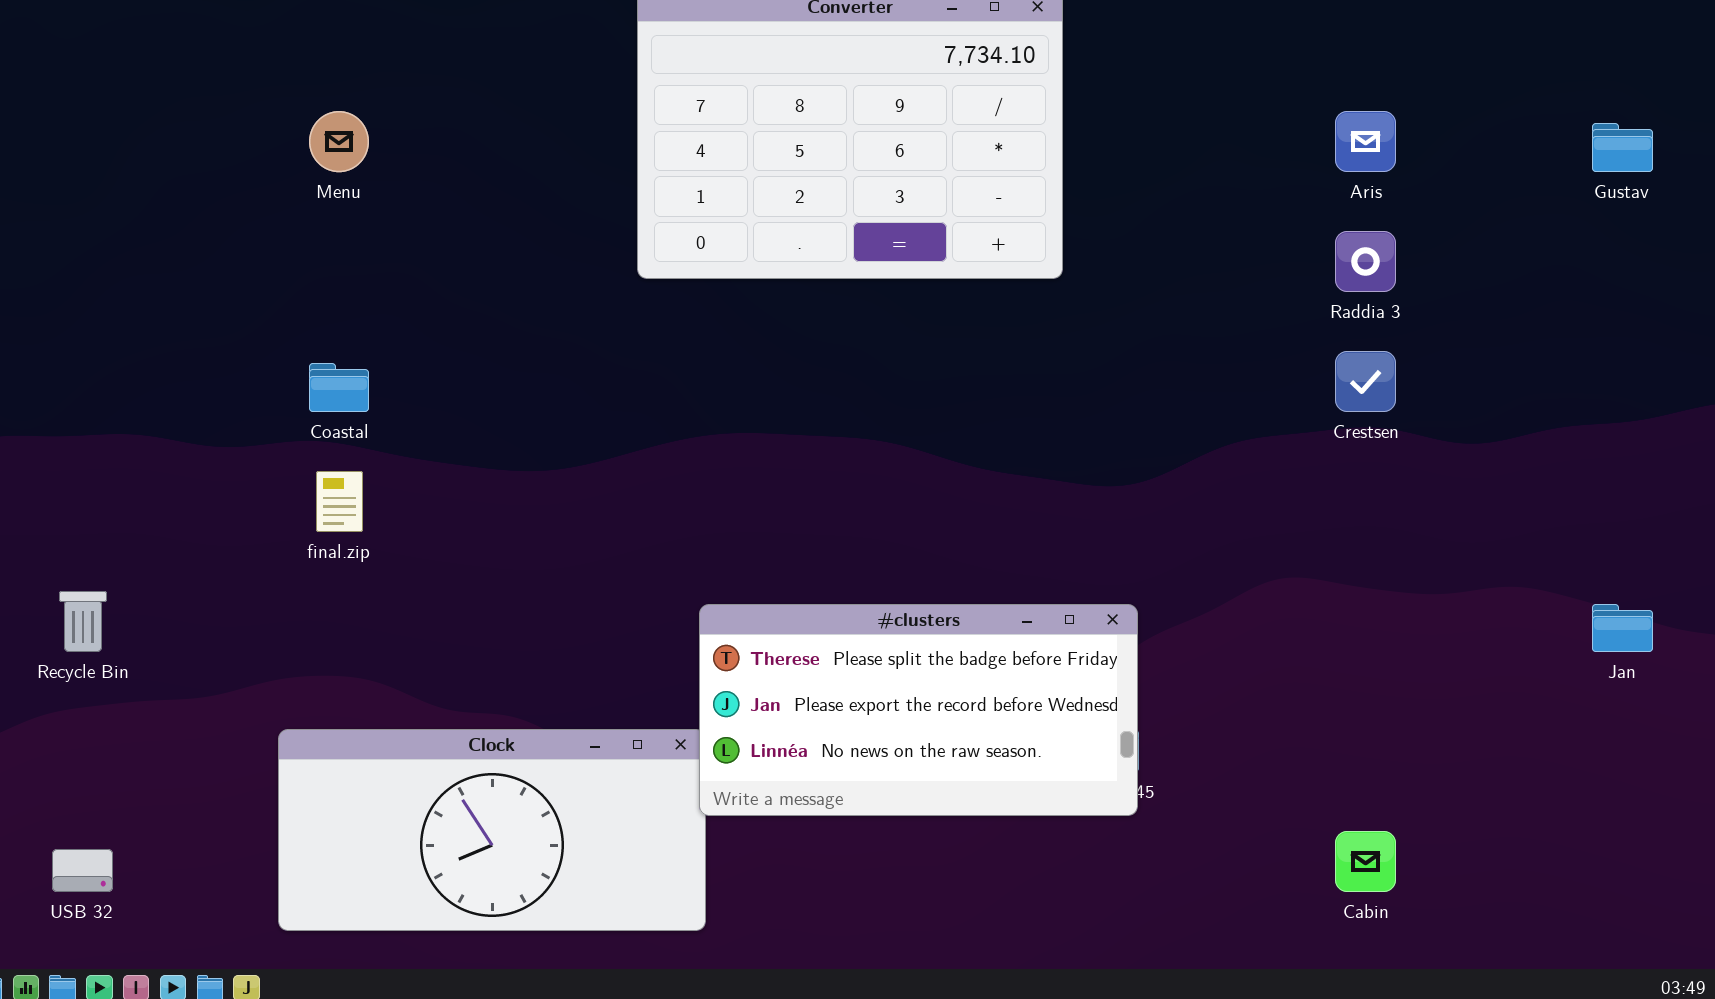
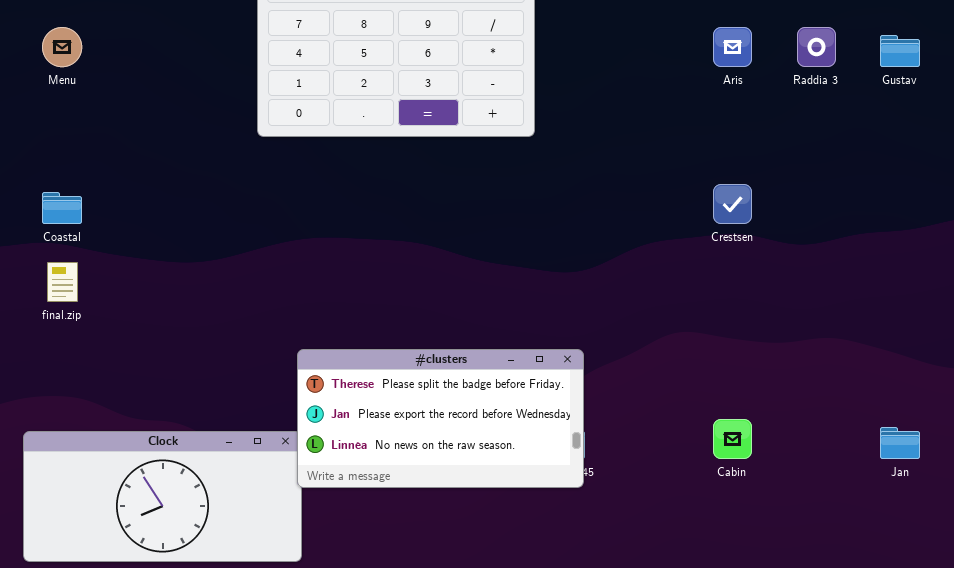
Raddia 3: [1335,231,1396,292] -> [797,27,836,67], moved
Jan: [1592,604,1653,652] -> [880,427,920,459], moved
Cabin: [1335,831,1396,892] -> [713,419,752,459], moved

